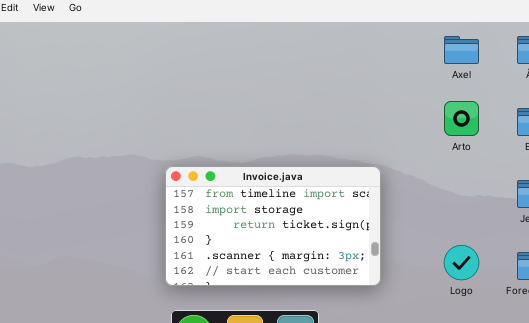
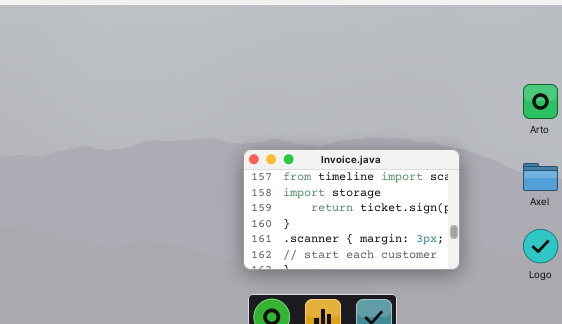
Axel: [444,36,479,64] -> [523,163,558,191], moved

